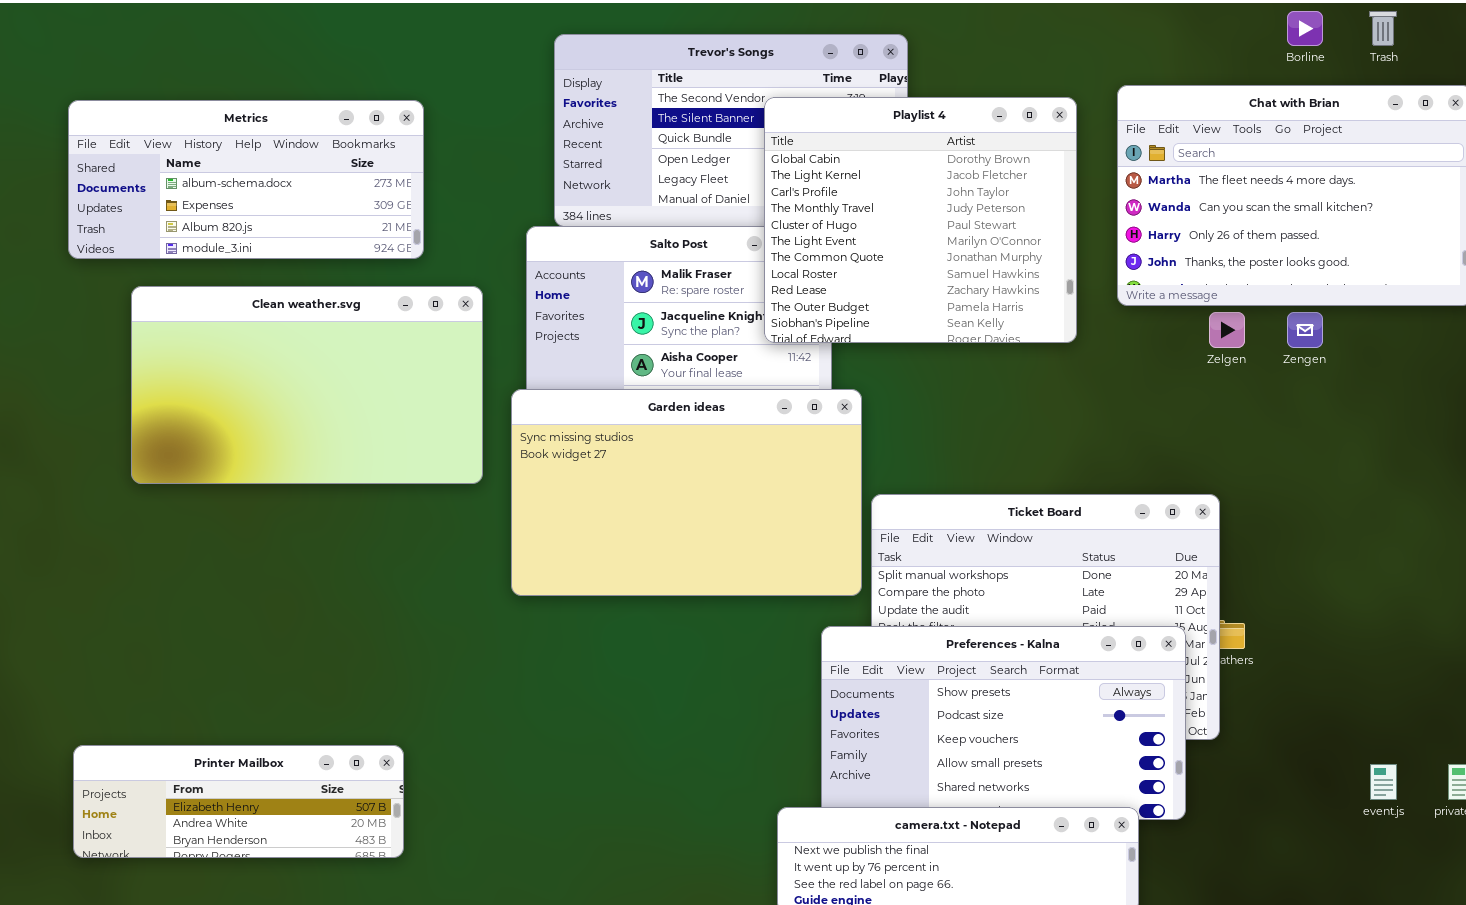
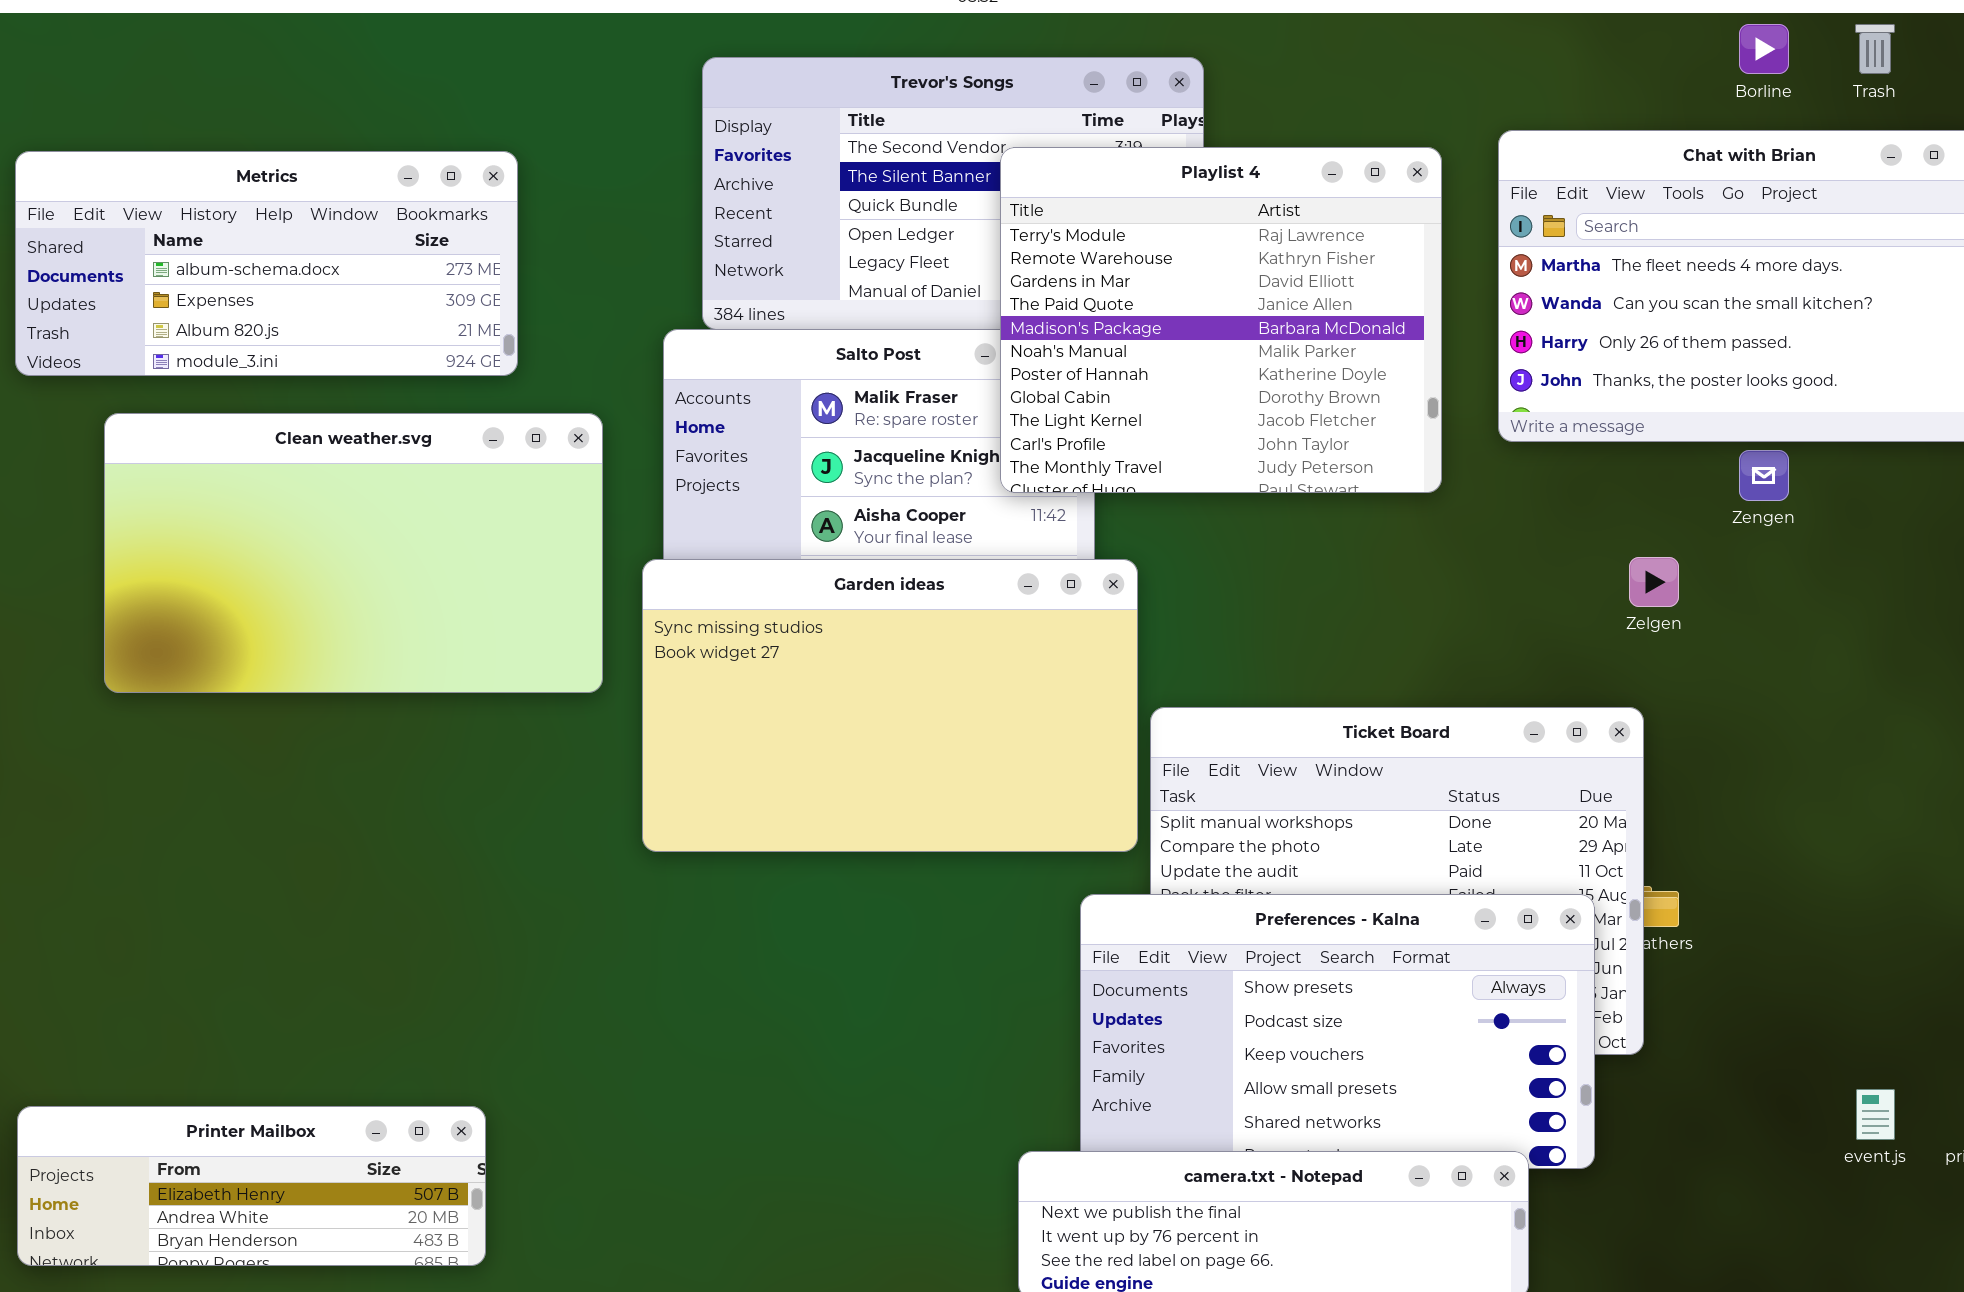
Playlist 4: [764,97,1077,343] -> [1000,147,1442,493], scrolled up 7 rows
Zelgen: [1209,312,1245,348] -> [1629,557,1679,607], moved
Printer Mailbox: [73,745,404,858] -> [17,1106,486,1266], moved

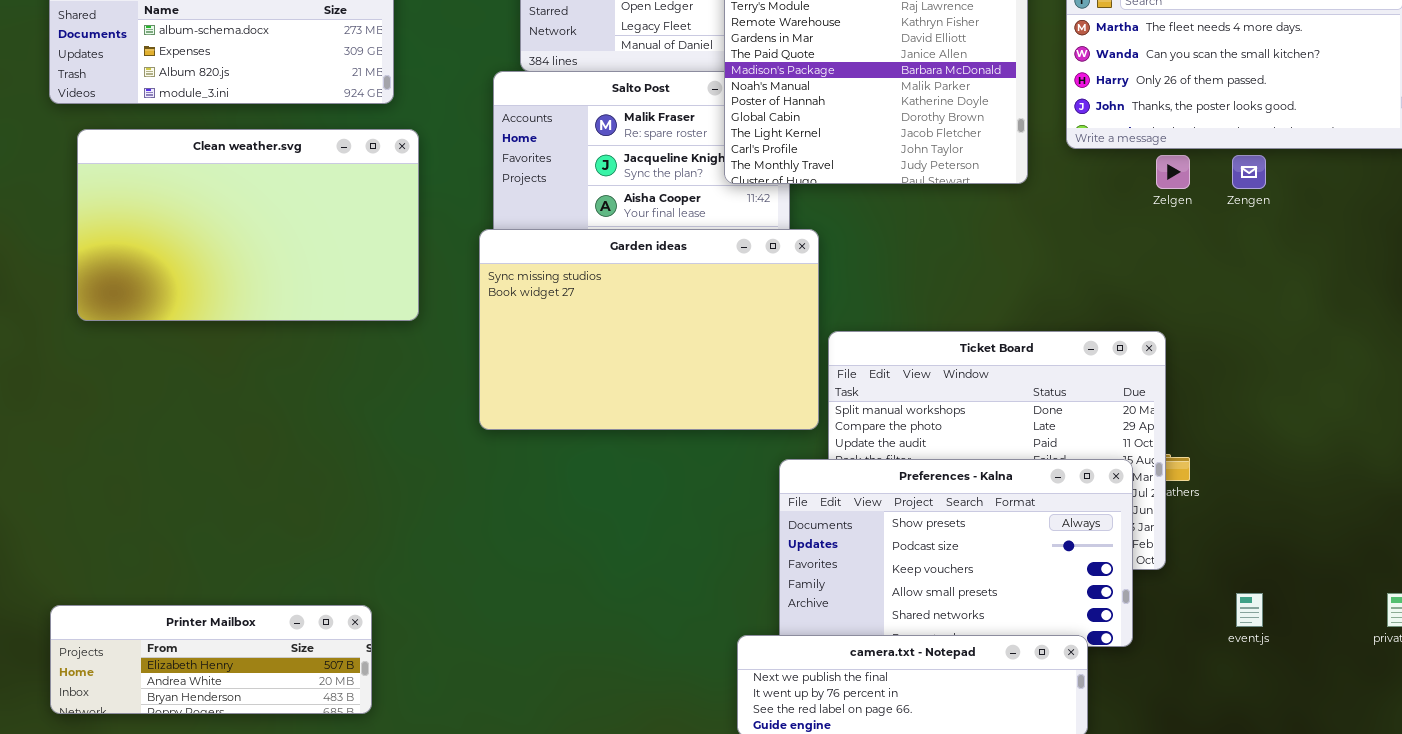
Clean weather.svg: [104,413,603,693] -> [77,129,419,321], moved
Zelgen: [1629,557,1679,607] -> [1156,155,1190,189], moved
event.js: [1856,1089,1895,1140] -> [1236,593,1263,627], moved

